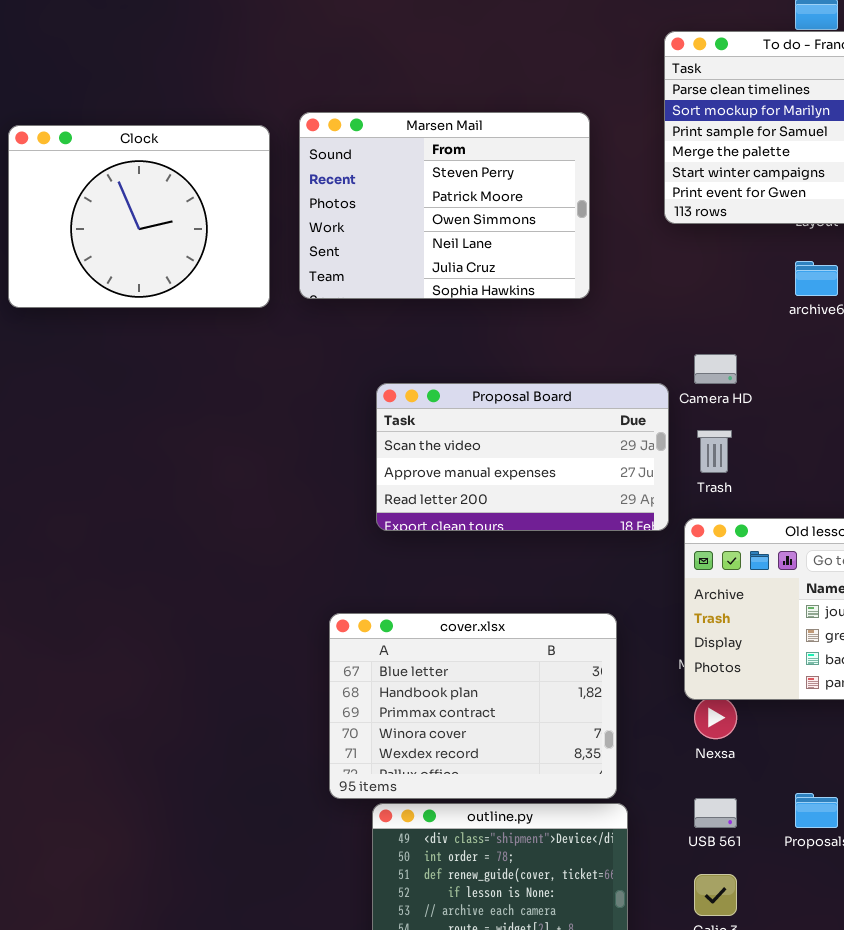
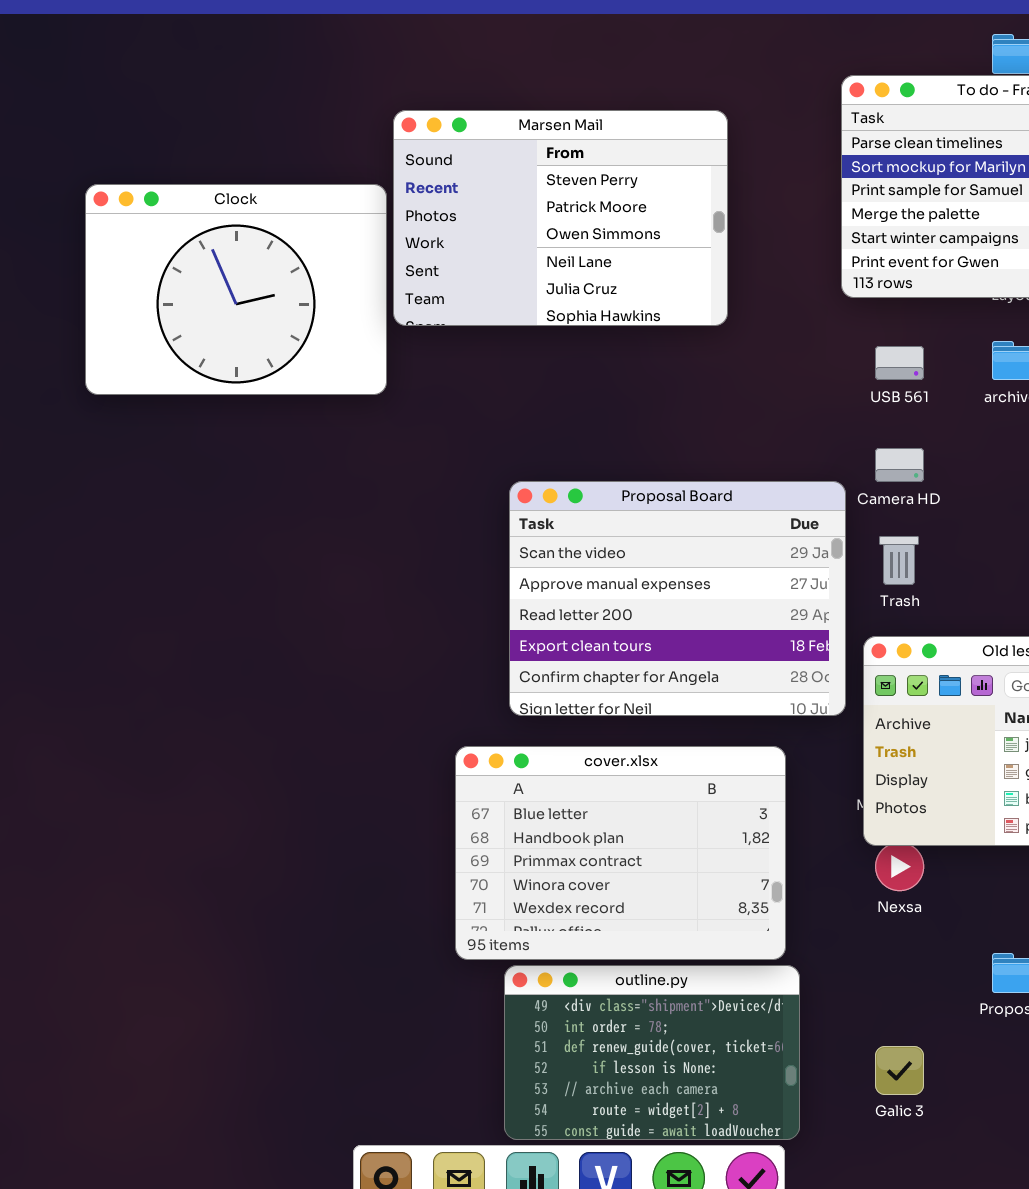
Marsen Mail: [299,112,590,299] -> [393,110,728,326], moved
Proposal Board: [376,383,669,531] -> [509,481,846,716], resized
USB 561: [694,798,737,828] -> [875,346,924,380], moved

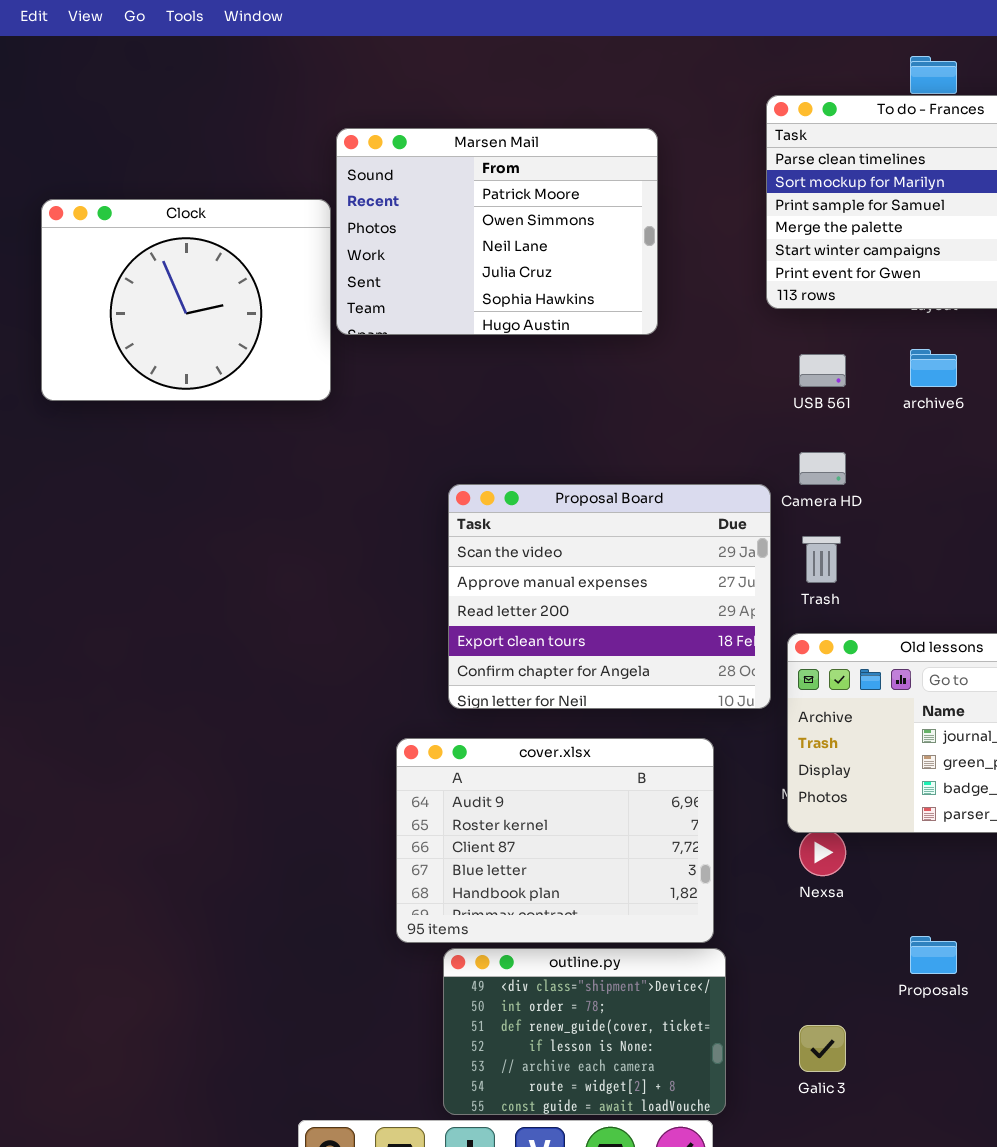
Marsen Mail: [393,110,728,326] -> [336,128,658,335], scrolled down 1 row
cover.xlsx: [455,746,786,960] -> [396,738,714,943], scrolled up 3 rows

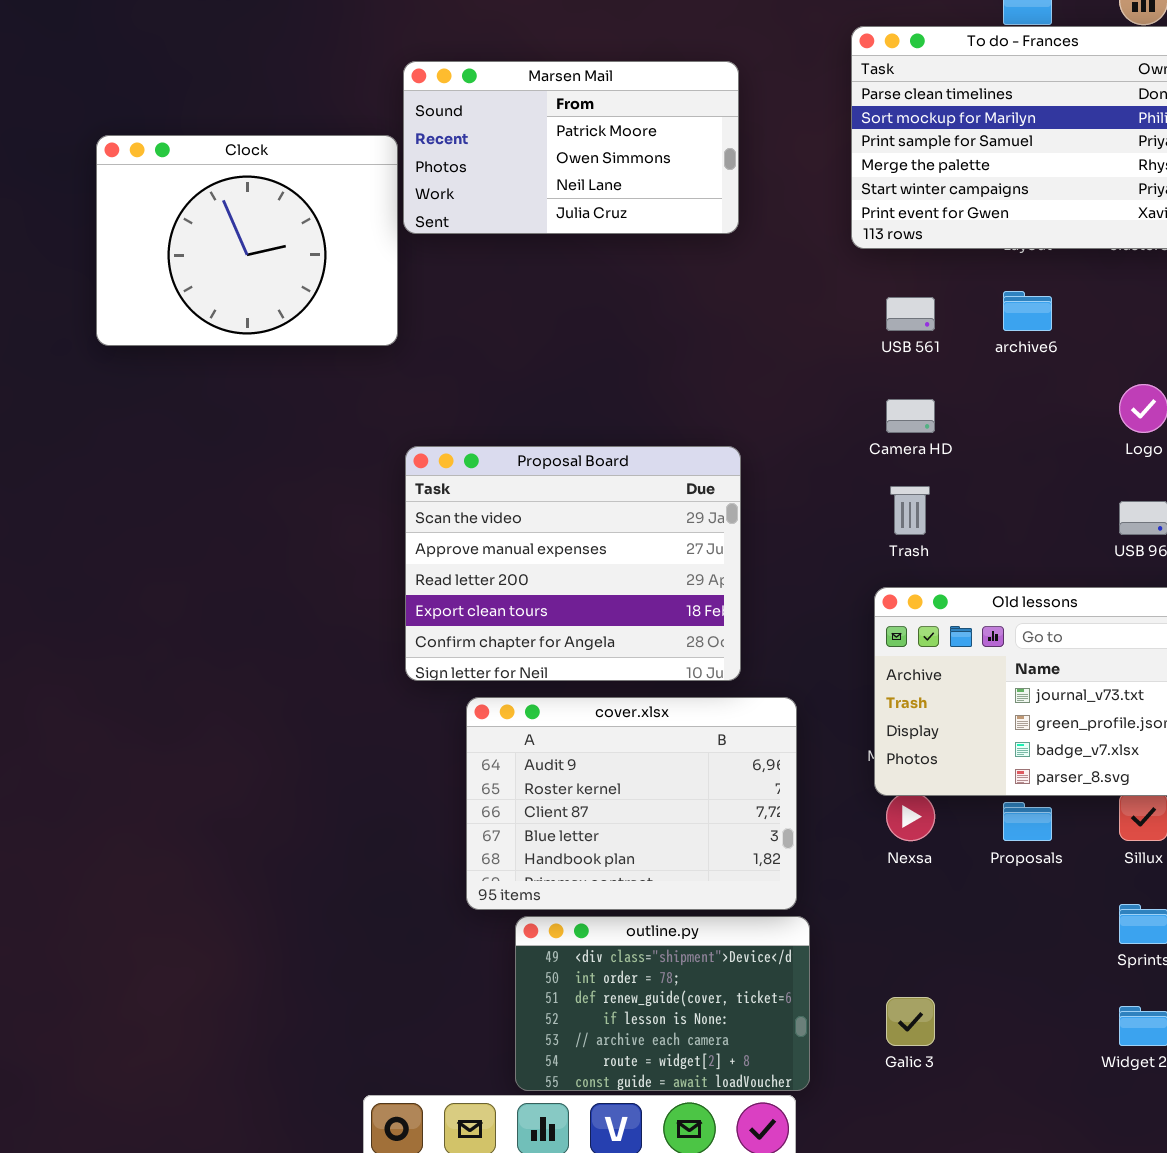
Marsen Mail: [336,128,658,335] -> [403,61,739,234], resized
Proposal Board: [448,484,771,709] -> [405,446,741,681], moved
Proposals: [910,936,957,974] -> [1003,802,1052,841], moved

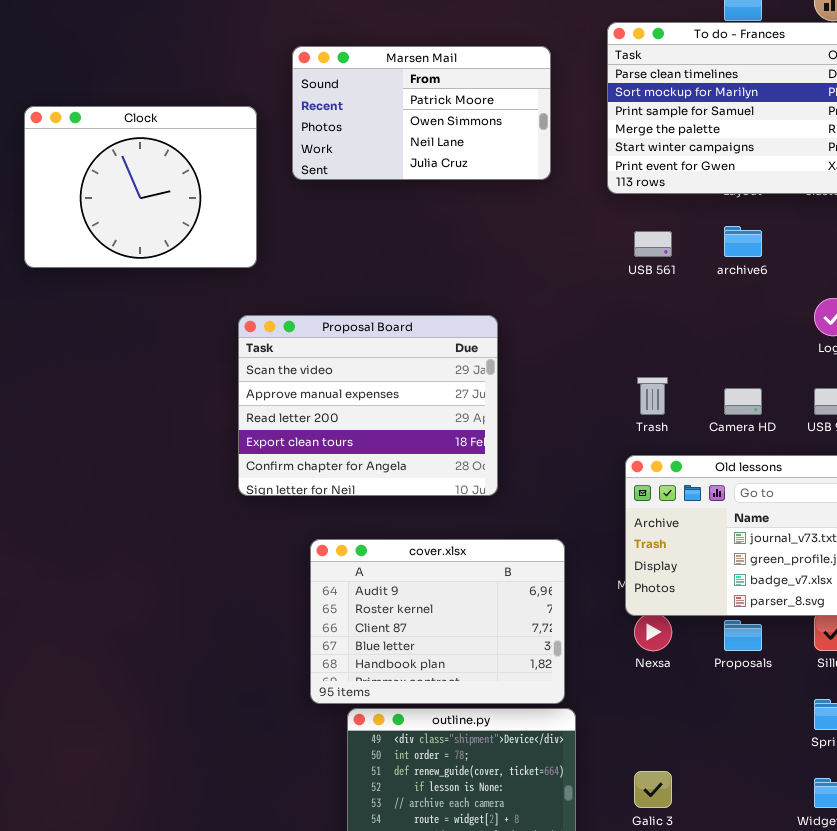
Marsen Mail: [403,61,739,234] -> [292,46,551,180], moved
Camera HD: [886,399,935,433] -> [724,388,762,415], moved
Proposal Board: [405,446,741,681] -> [238,315,498,496], moved

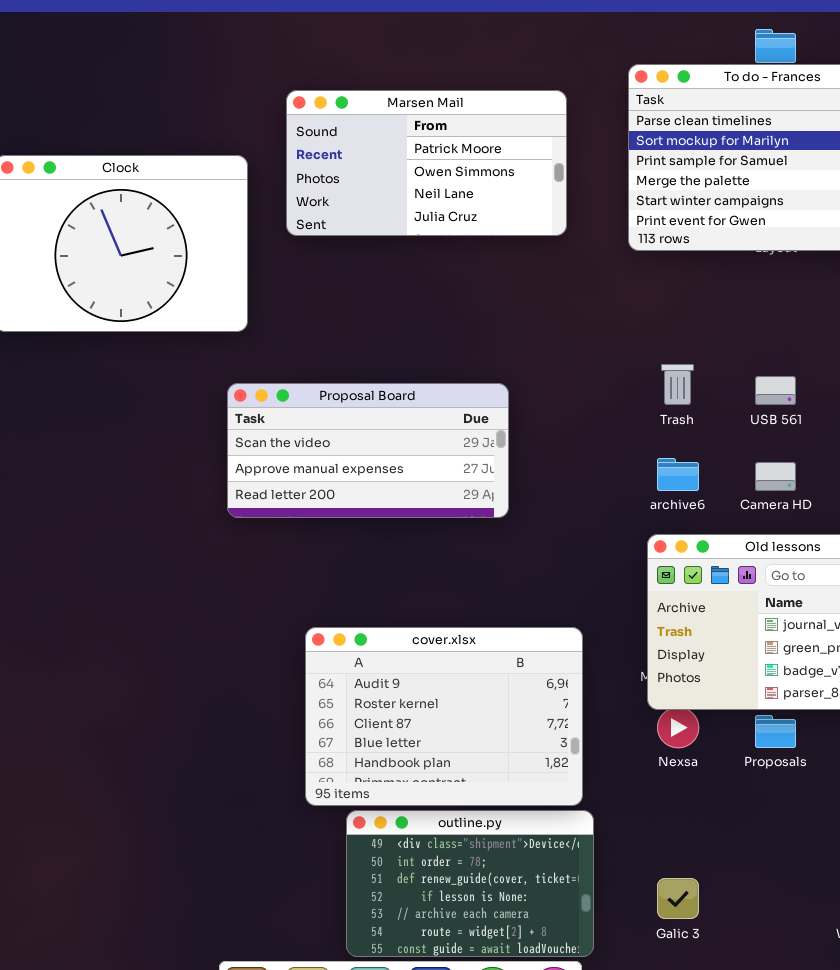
archive6: [724,226,762,257] -> [657,458,699,491], moved
USB 561: [634,231,672,257] -> [755,376,796,405], moved
Proposal Board: [238,315,498,496] -> [227,383,509,518], resized
Trash: [637,377,668,415] -> [661,364,694,405], moved

